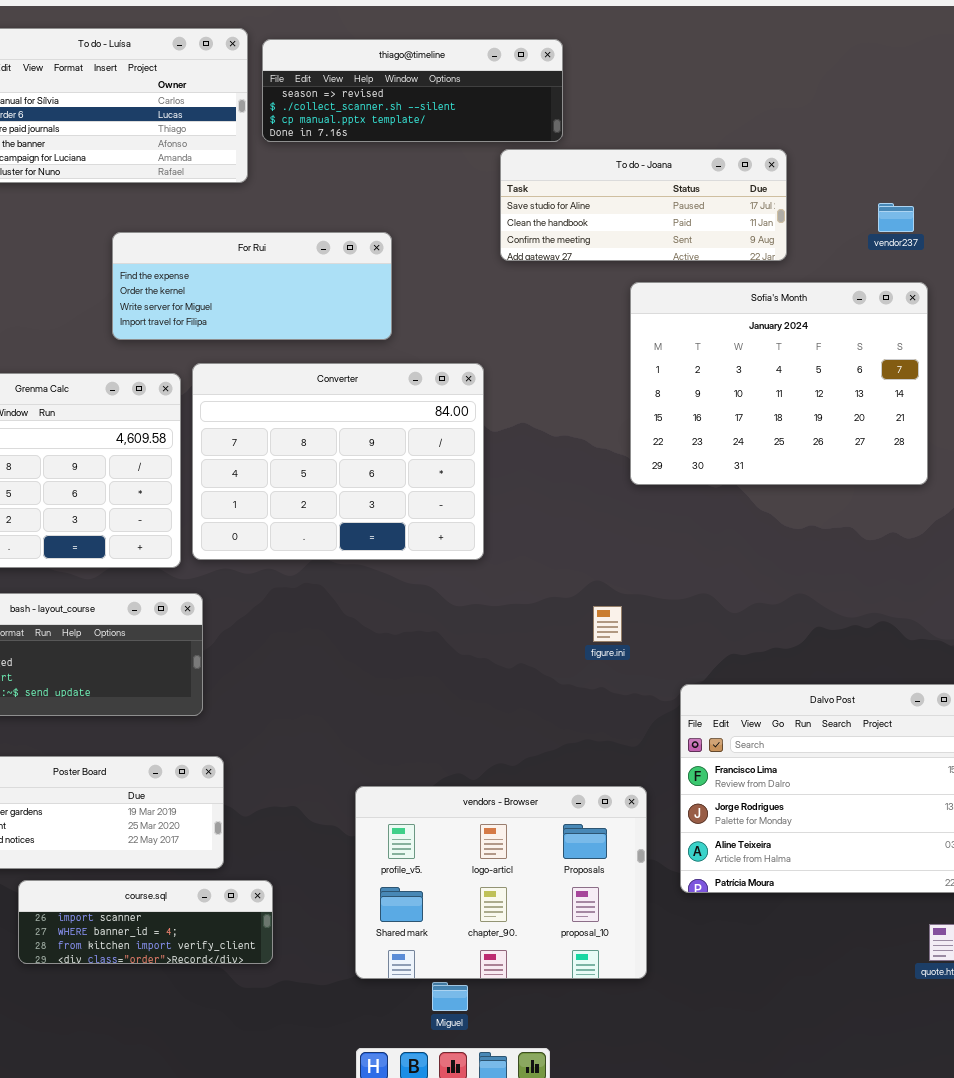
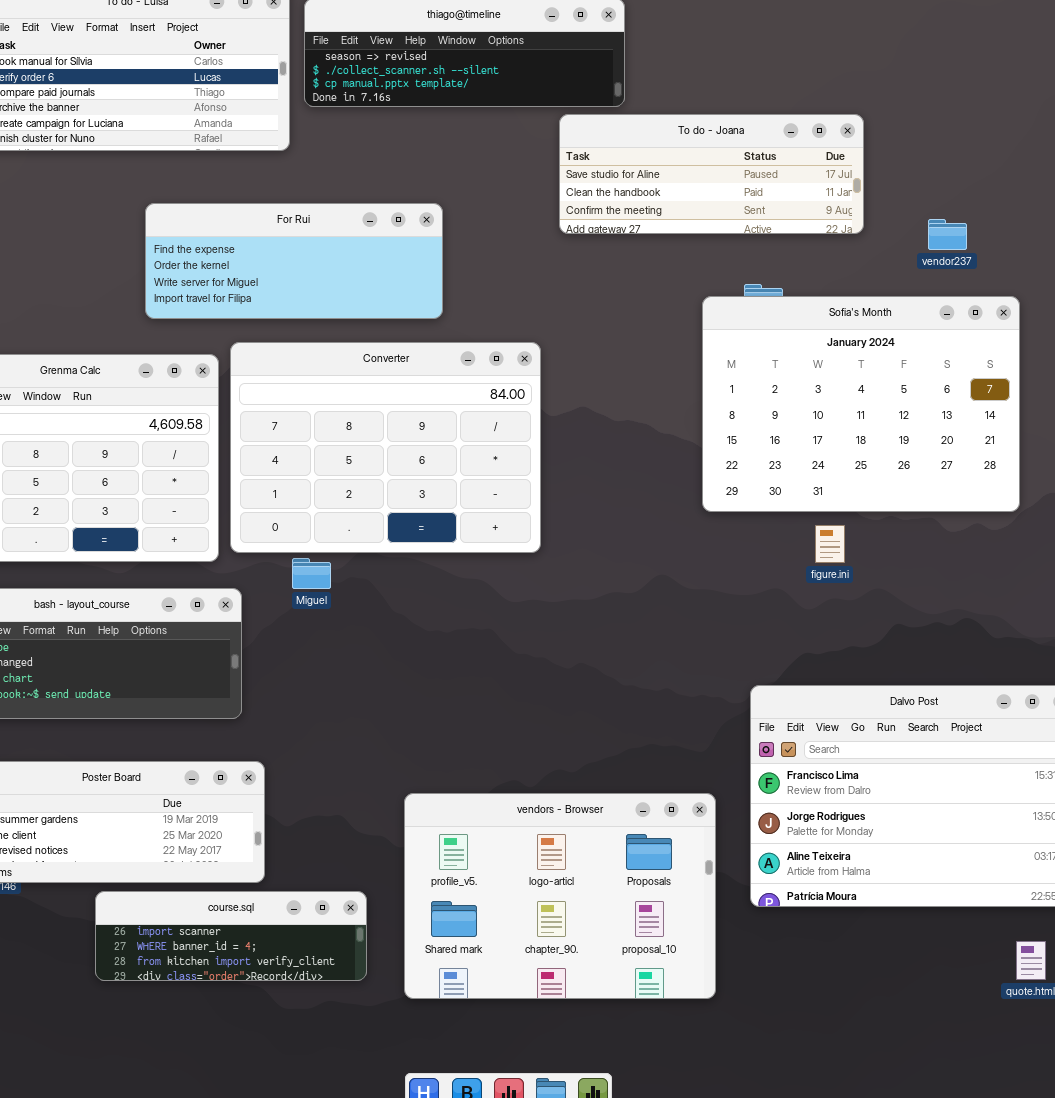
vendor237: [878,203,914,232] -> [928,219,967,250], moved
Sofia's Month: [630,282,928,485] -> [702,296,1020,512], moved
figure.ini: [593,606,622,642] -> [815,525,845,563], moved
course.sql: [18,880,273,964] -> [95,891,367,981], moved
Miguel: [432,982,468,1011] -> [292,558,331,589], moved

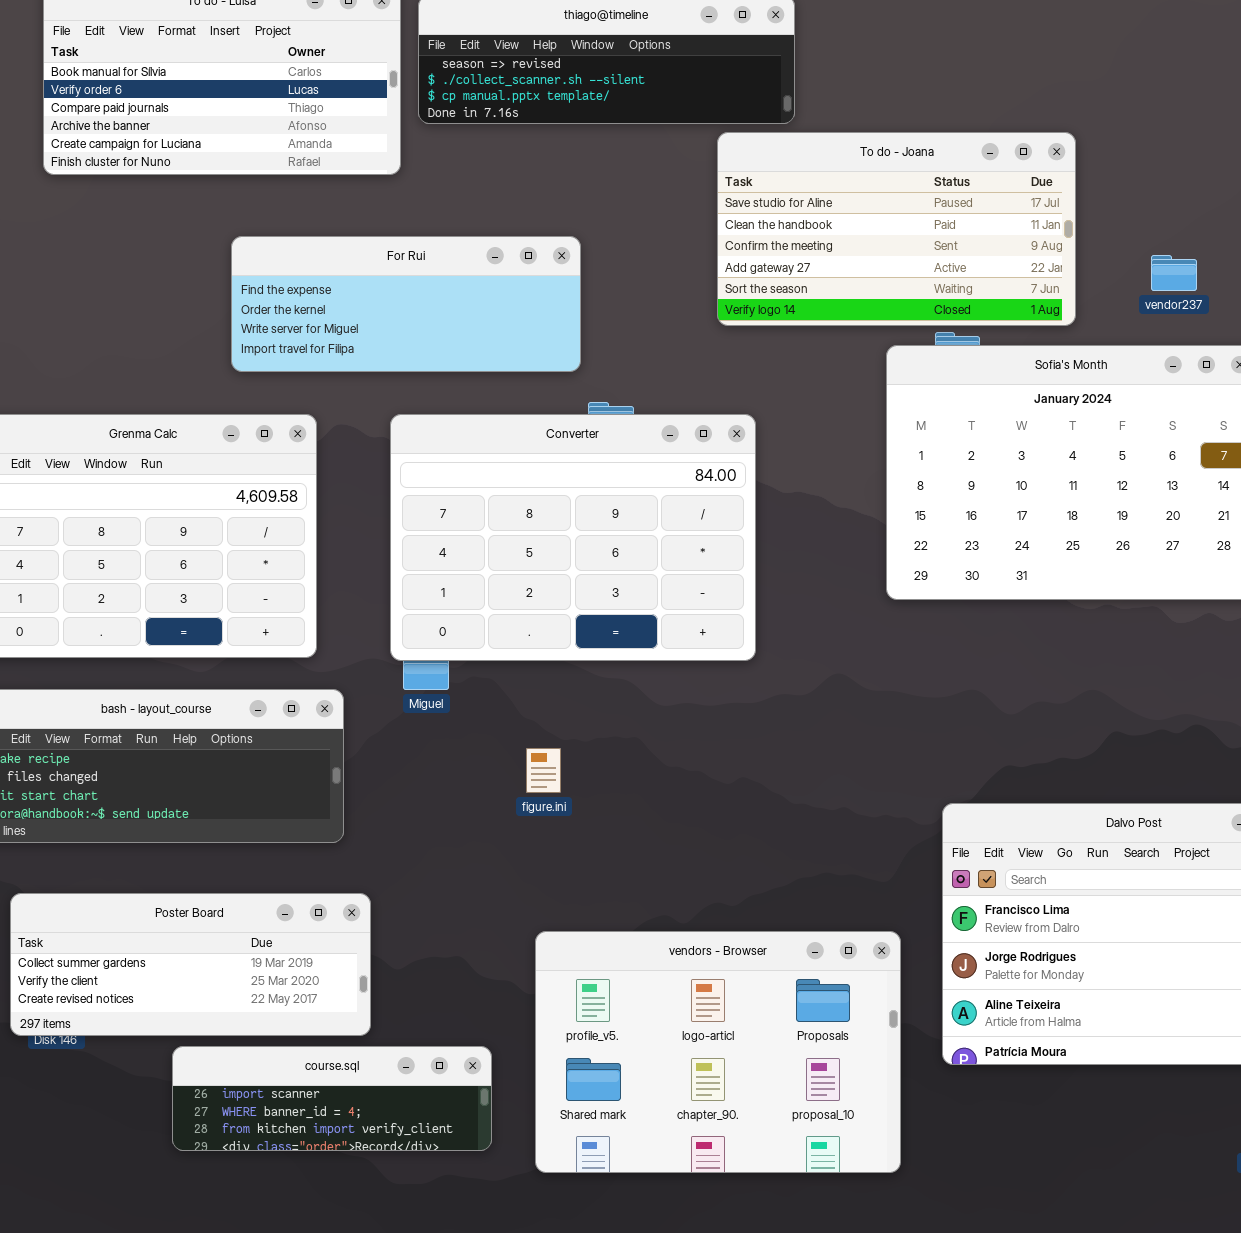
To do - Joana: [559,114,864,234] -> [717,132,1076,326], resized
Converter: [230,342,541,553] -> [390,414,756,661], moved
figure.ini: [815,525,845,563] -> [526,748,561,793], moved

